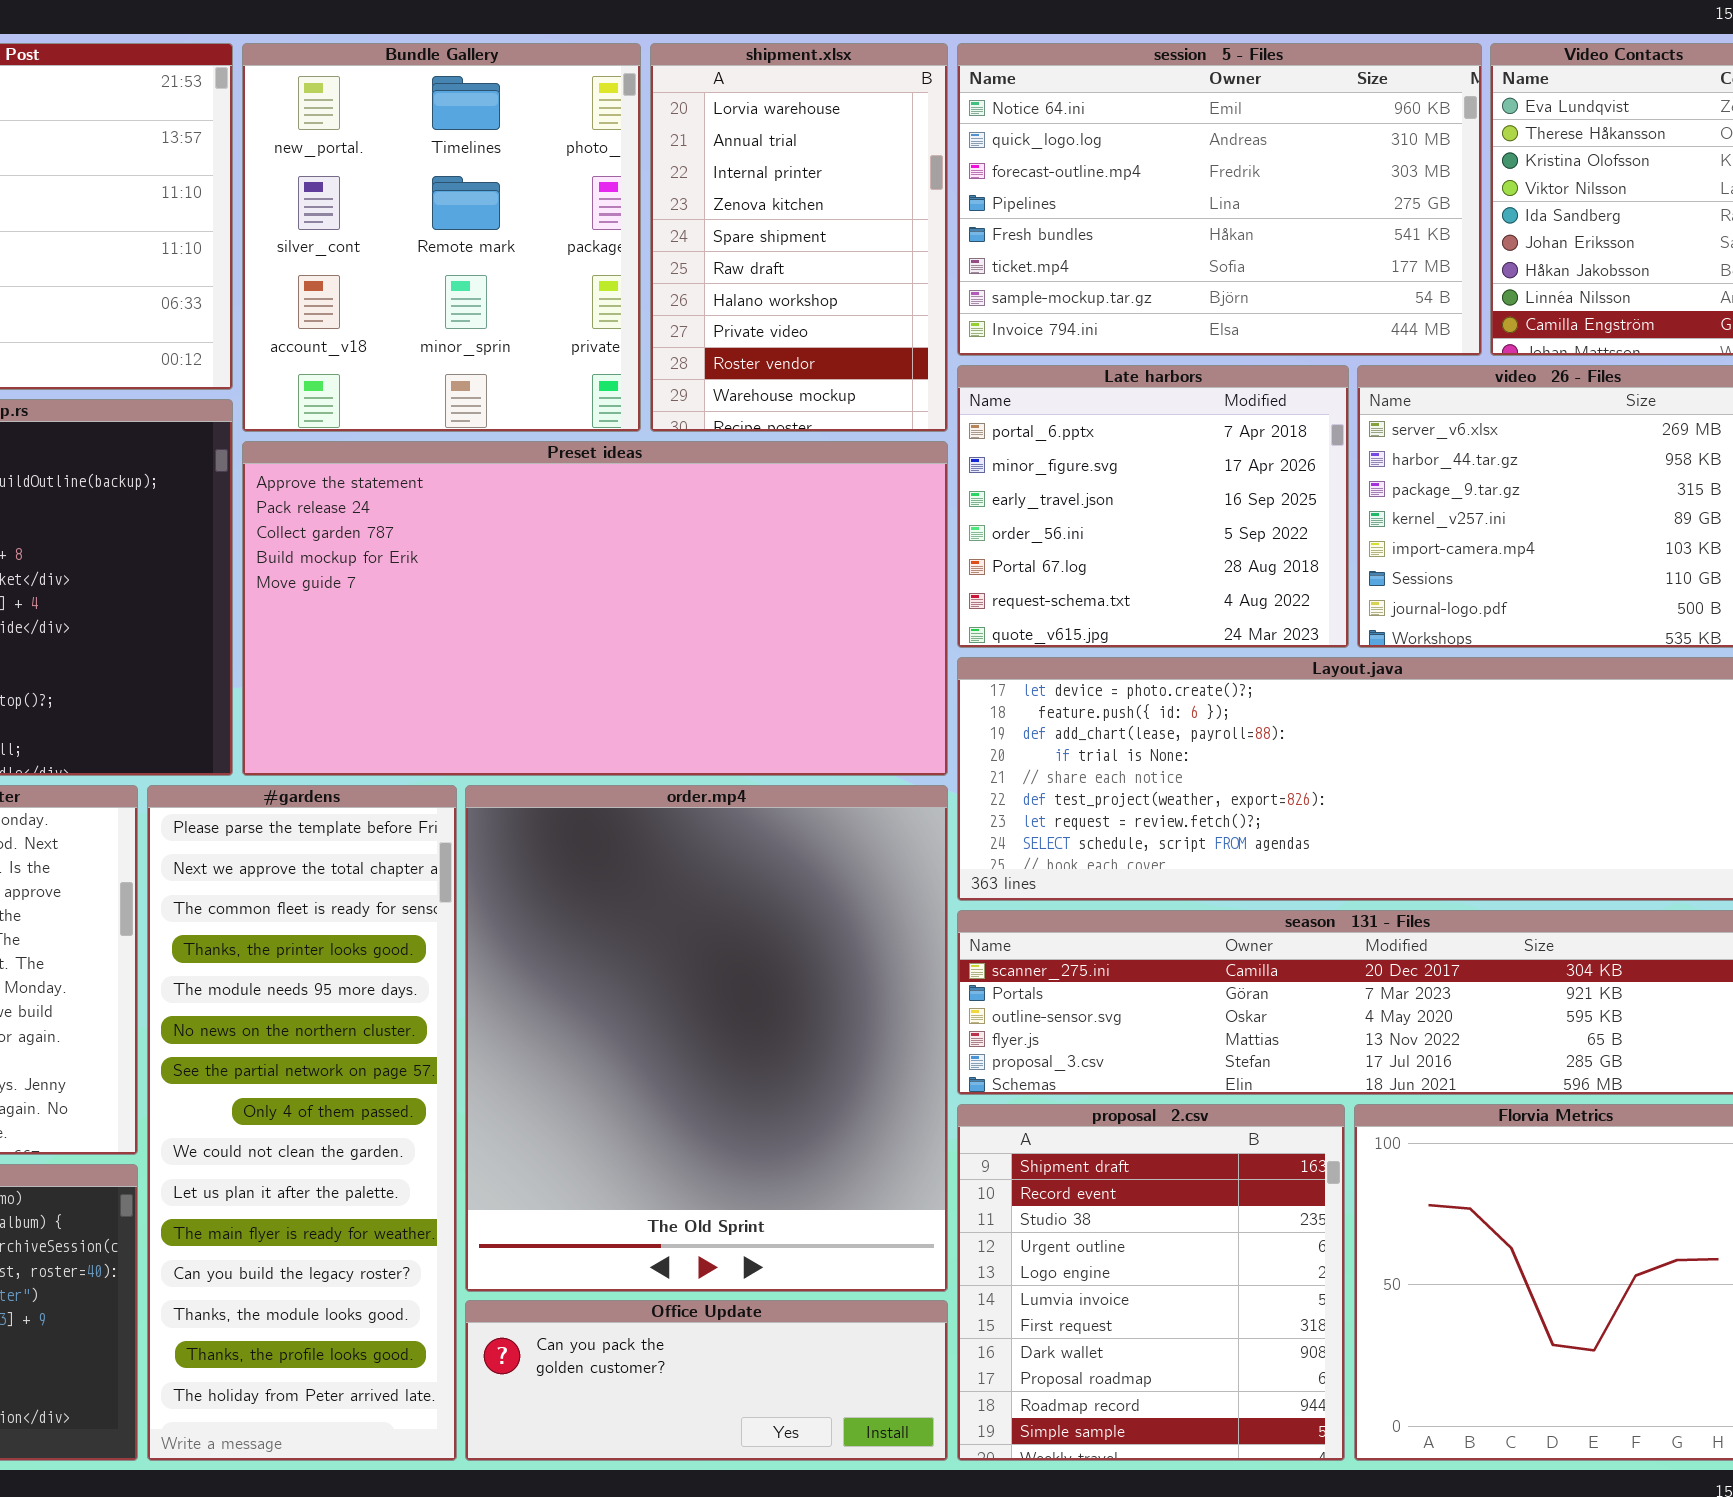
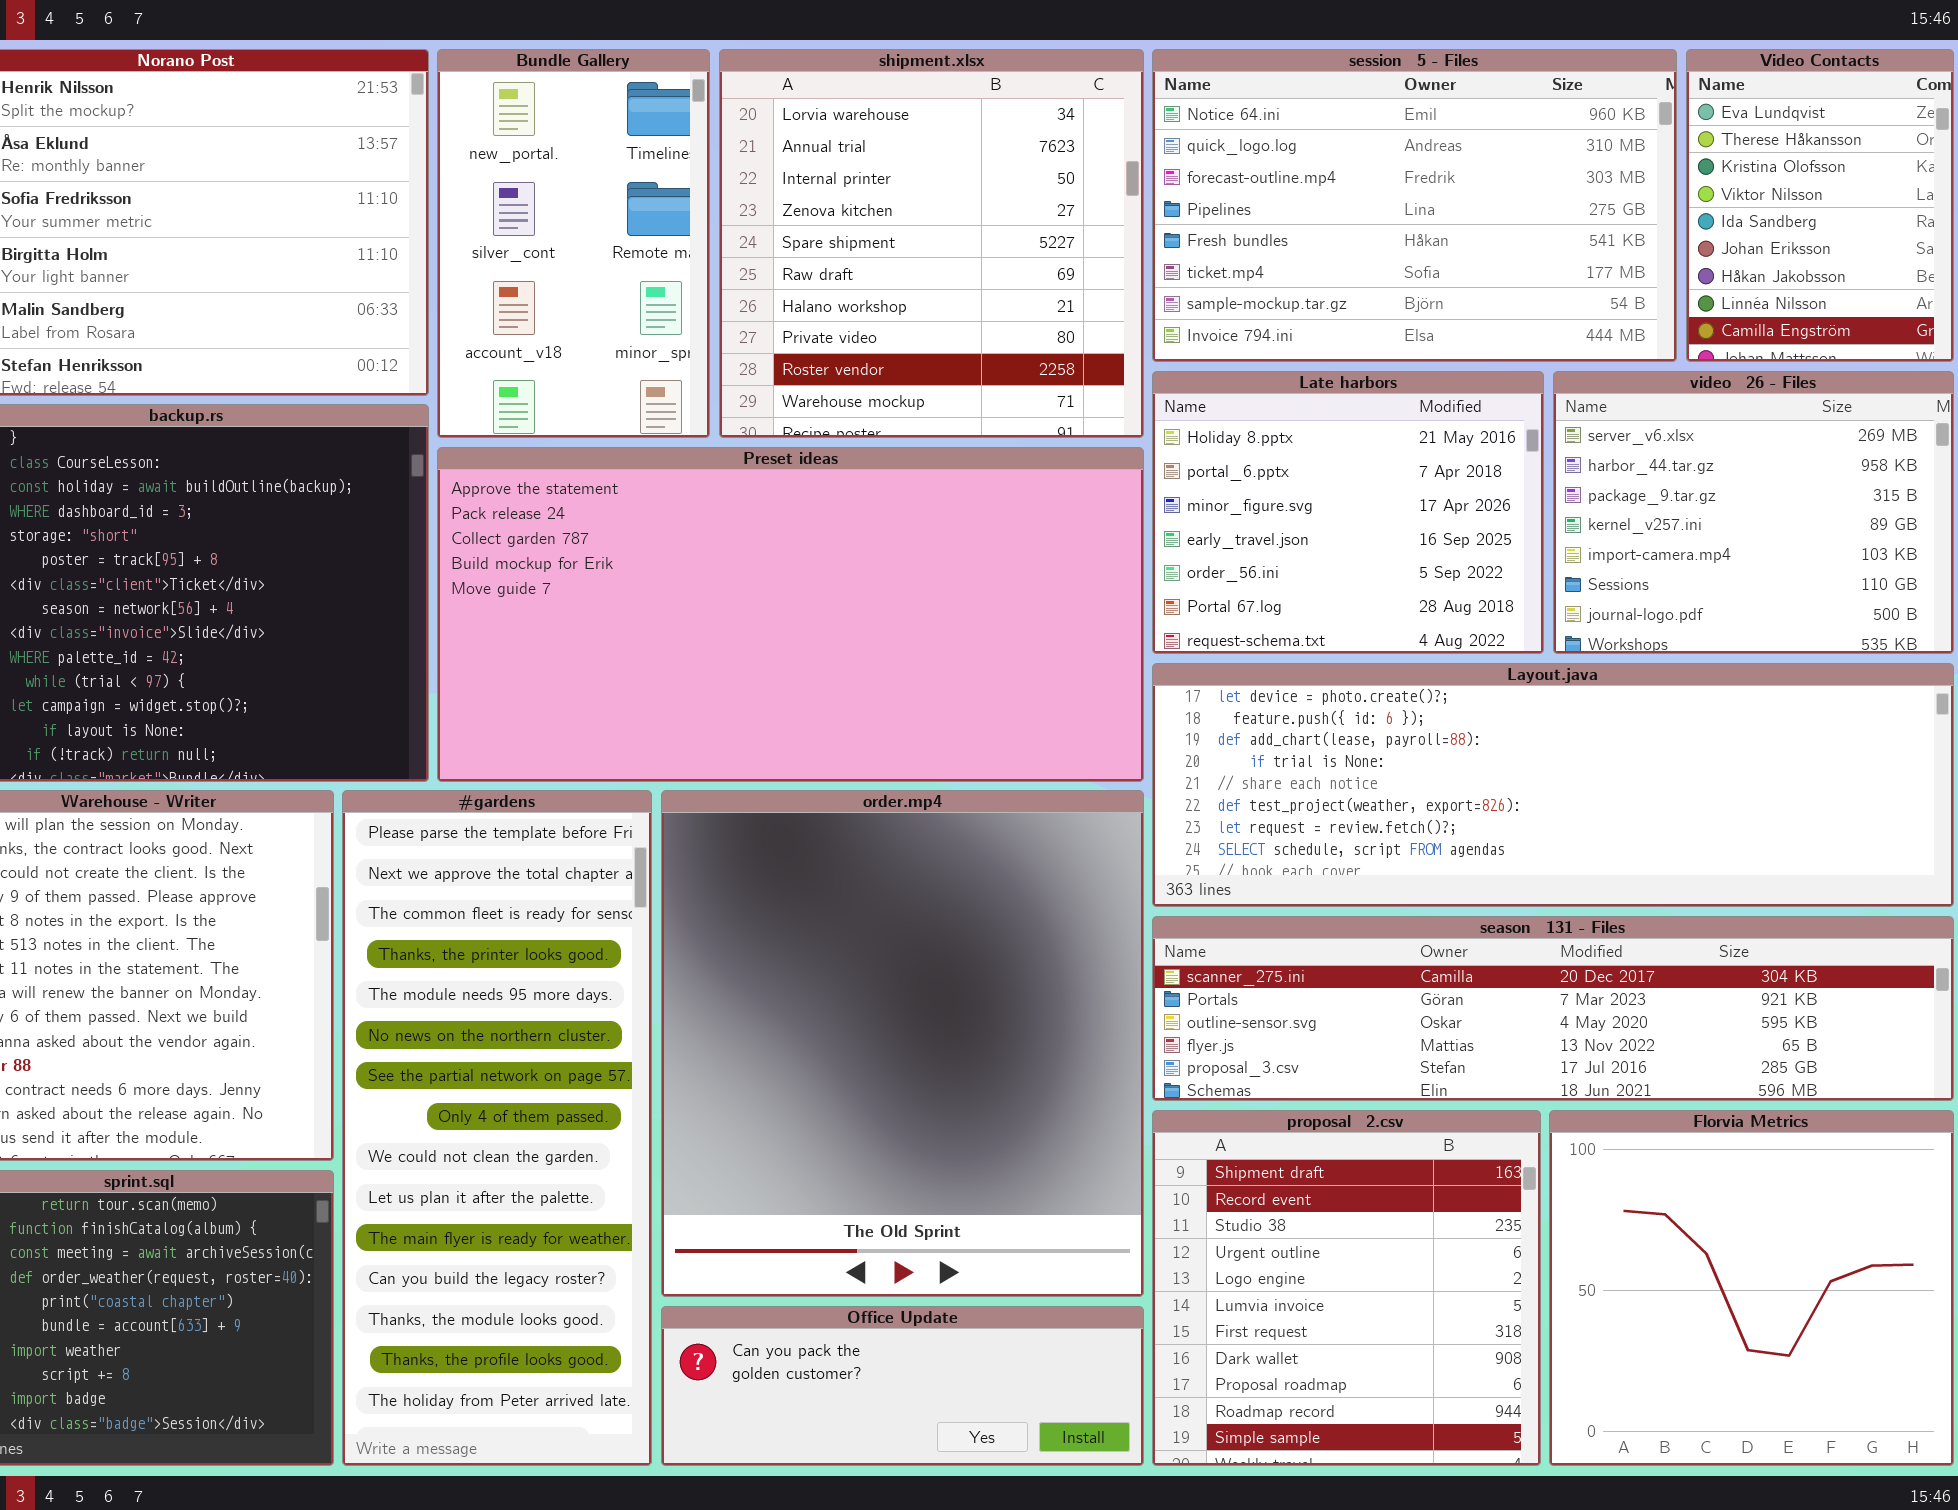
Bundle Gallery: [242,43,641,432] -> [437,49,710,438], resized
shipment.xlsx: [650,43,948,432] -> [719,49,1144,438], resized
Late harbors: [957,365,1349,648] -> [1152,371,1544,654], scrolled up 1 row

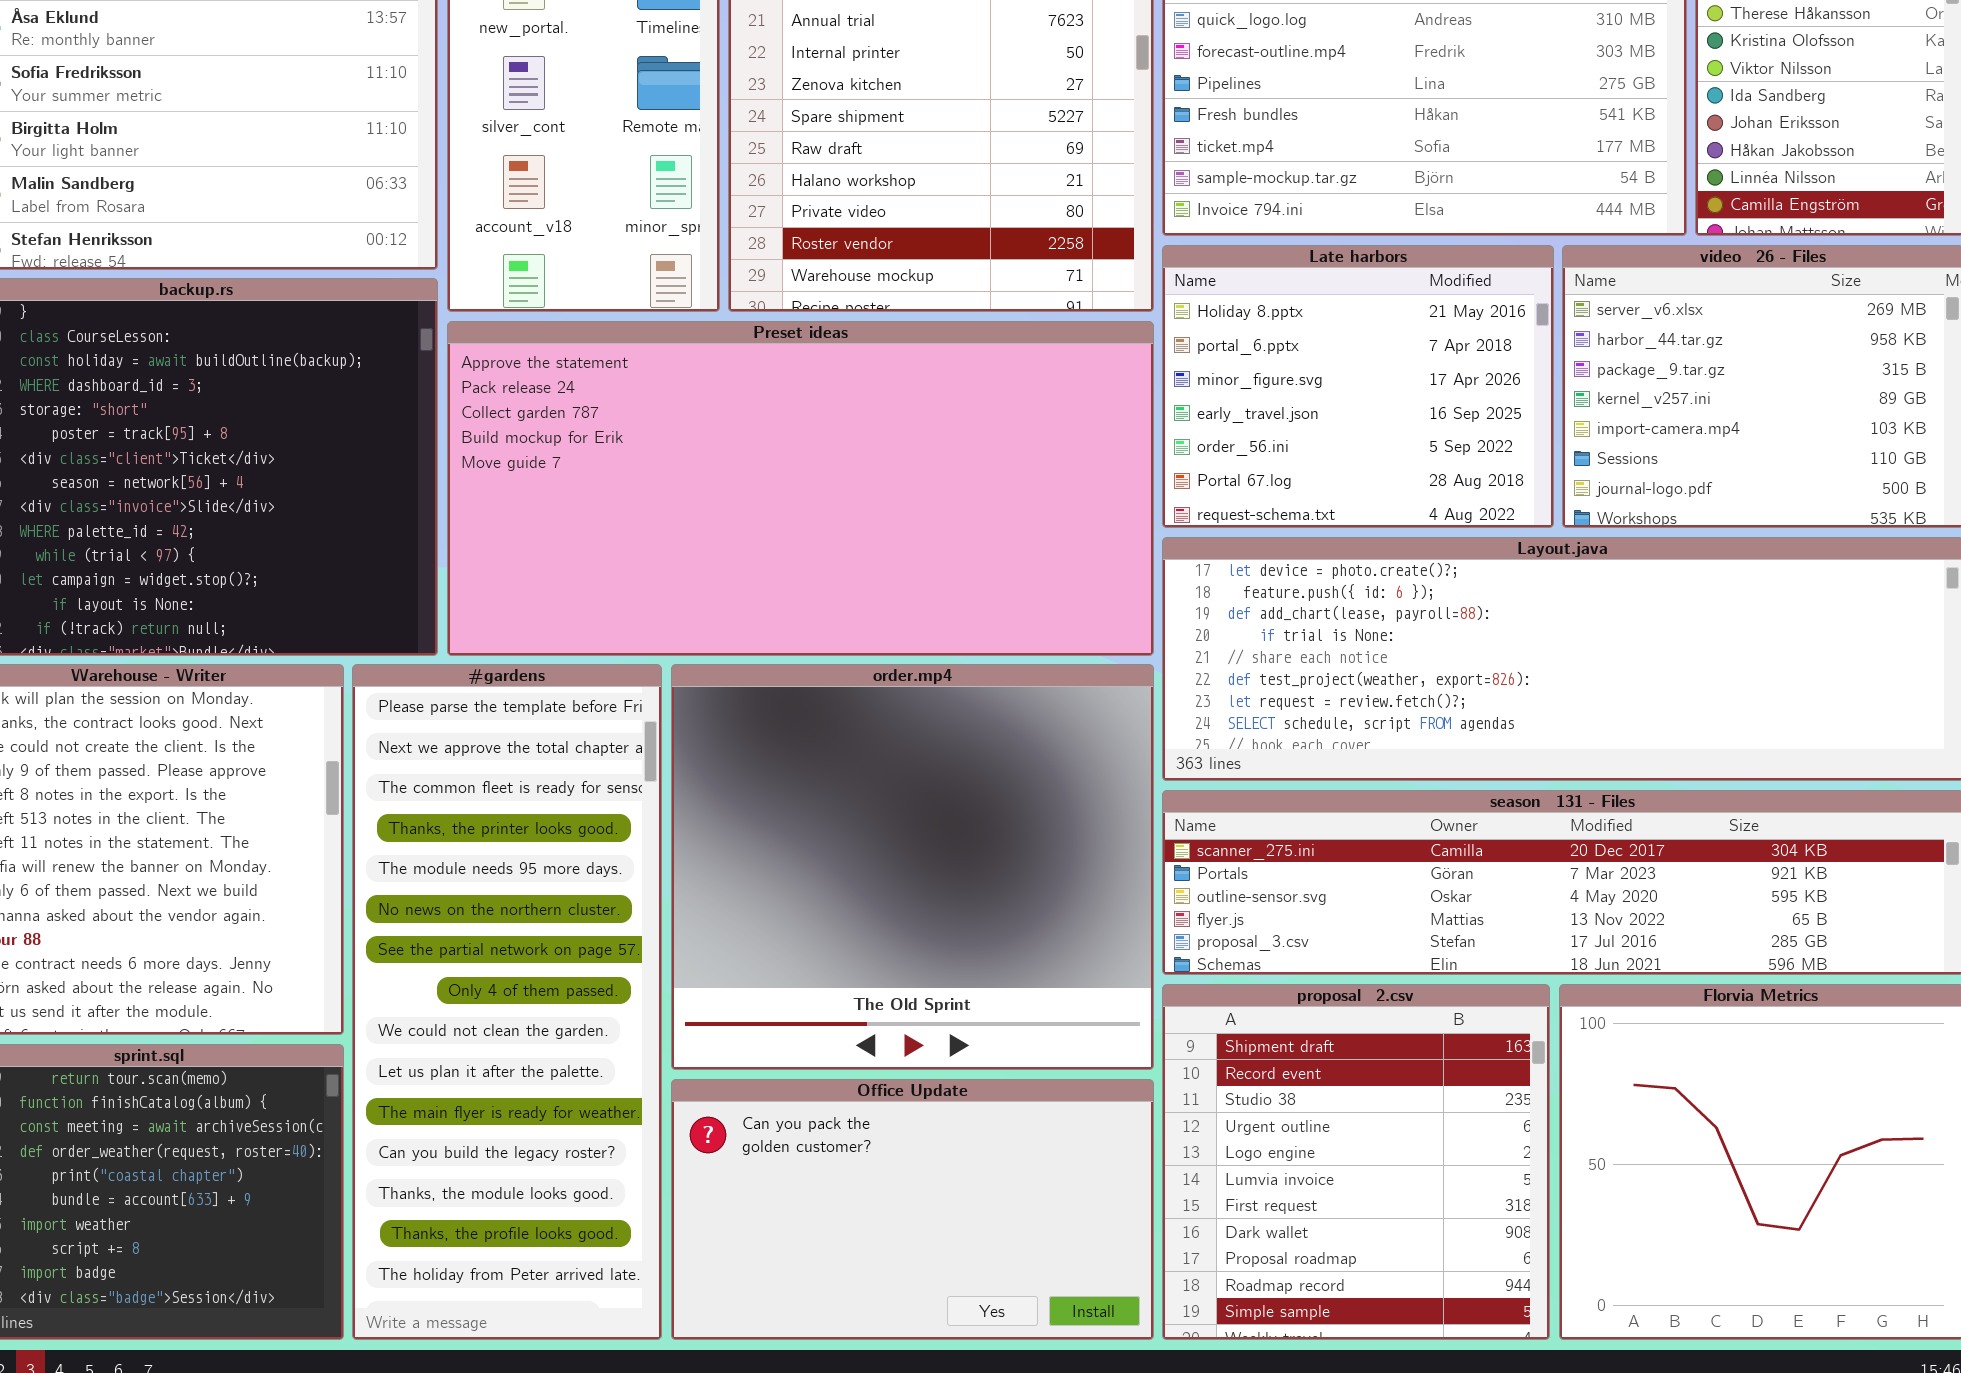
order.mp4: [661,790,1144,1297] -> [671,664,1154,1070], resized
Office Update: [661,1306,1144,1466] -> [671,1079,1154,1340], resized

